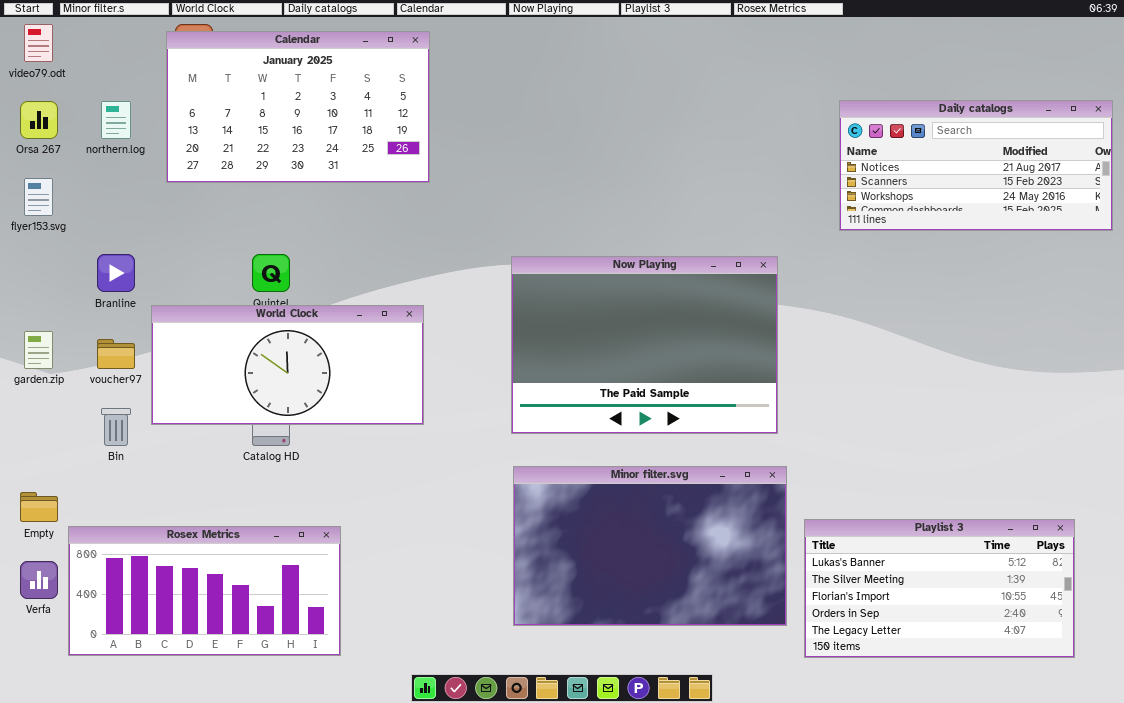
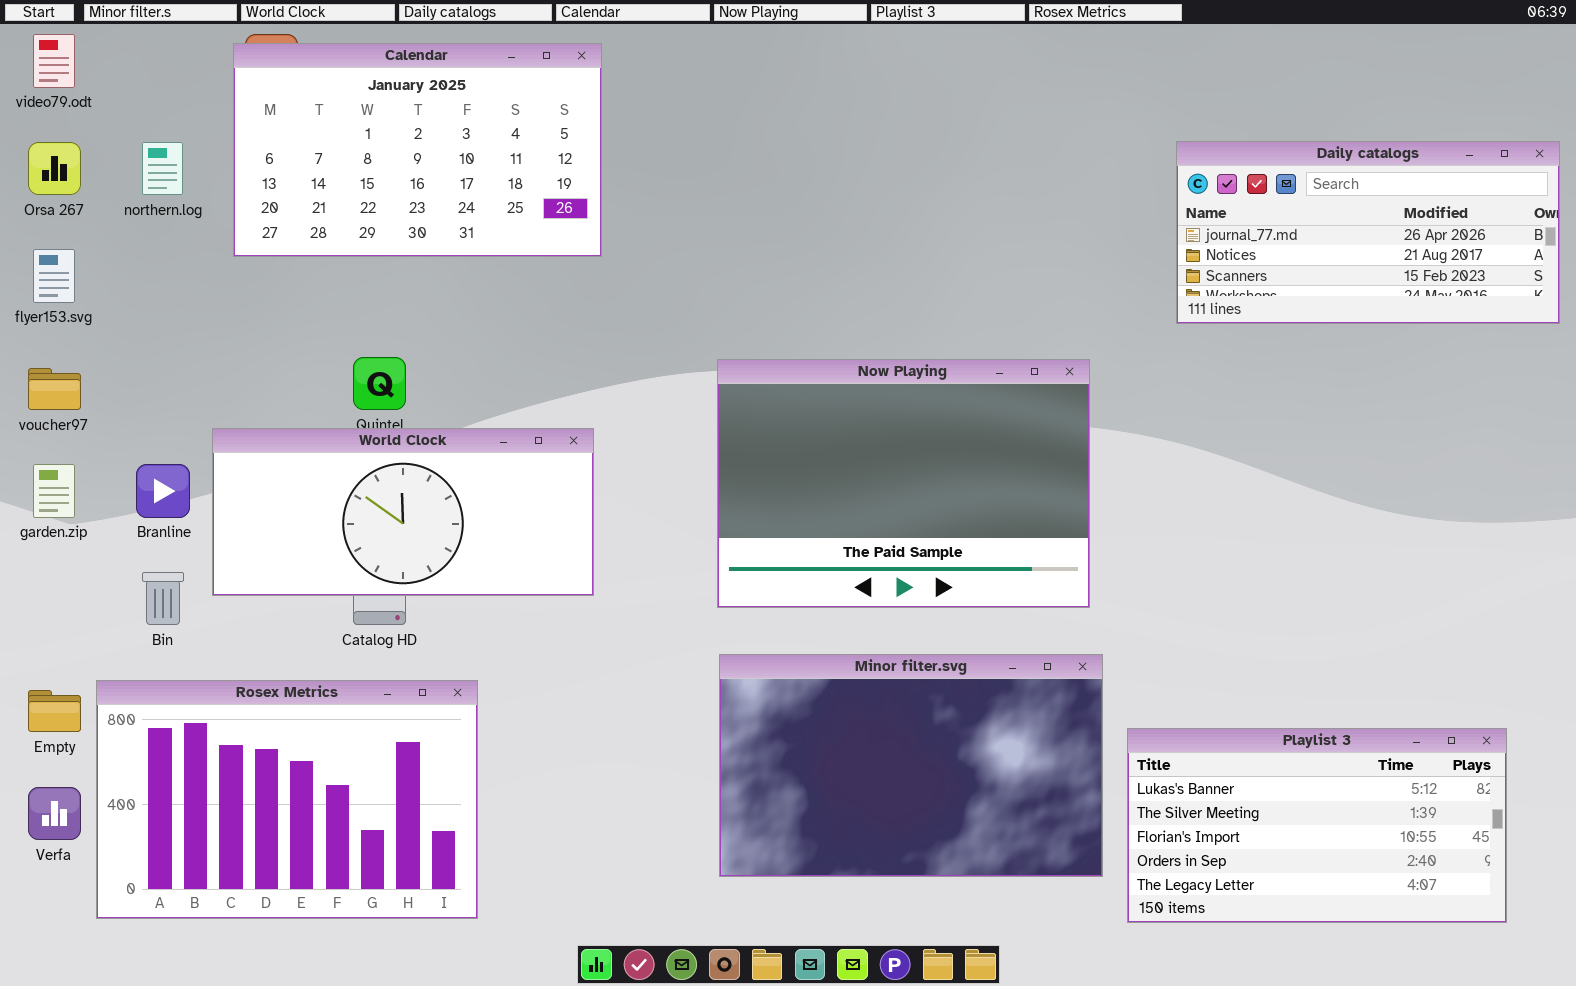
Daily catalogs: [839,100,1113,231] -> [1176,141,1560,324], scrolled up 1 row
Branline: [97,254,135,292] -> [136,464,190,518], moved
voucher97: [97,339,135,369] -> [28,368,81,410], moved
Rosex Metrics: [68,526,341,656] -> [96,680,478,919], resized

